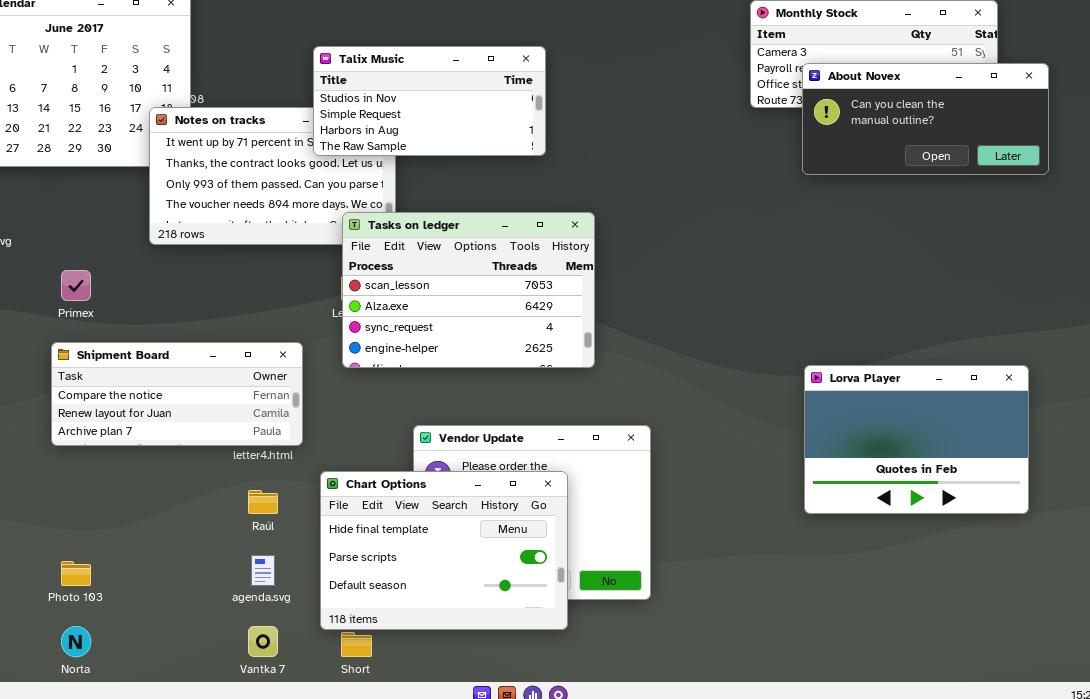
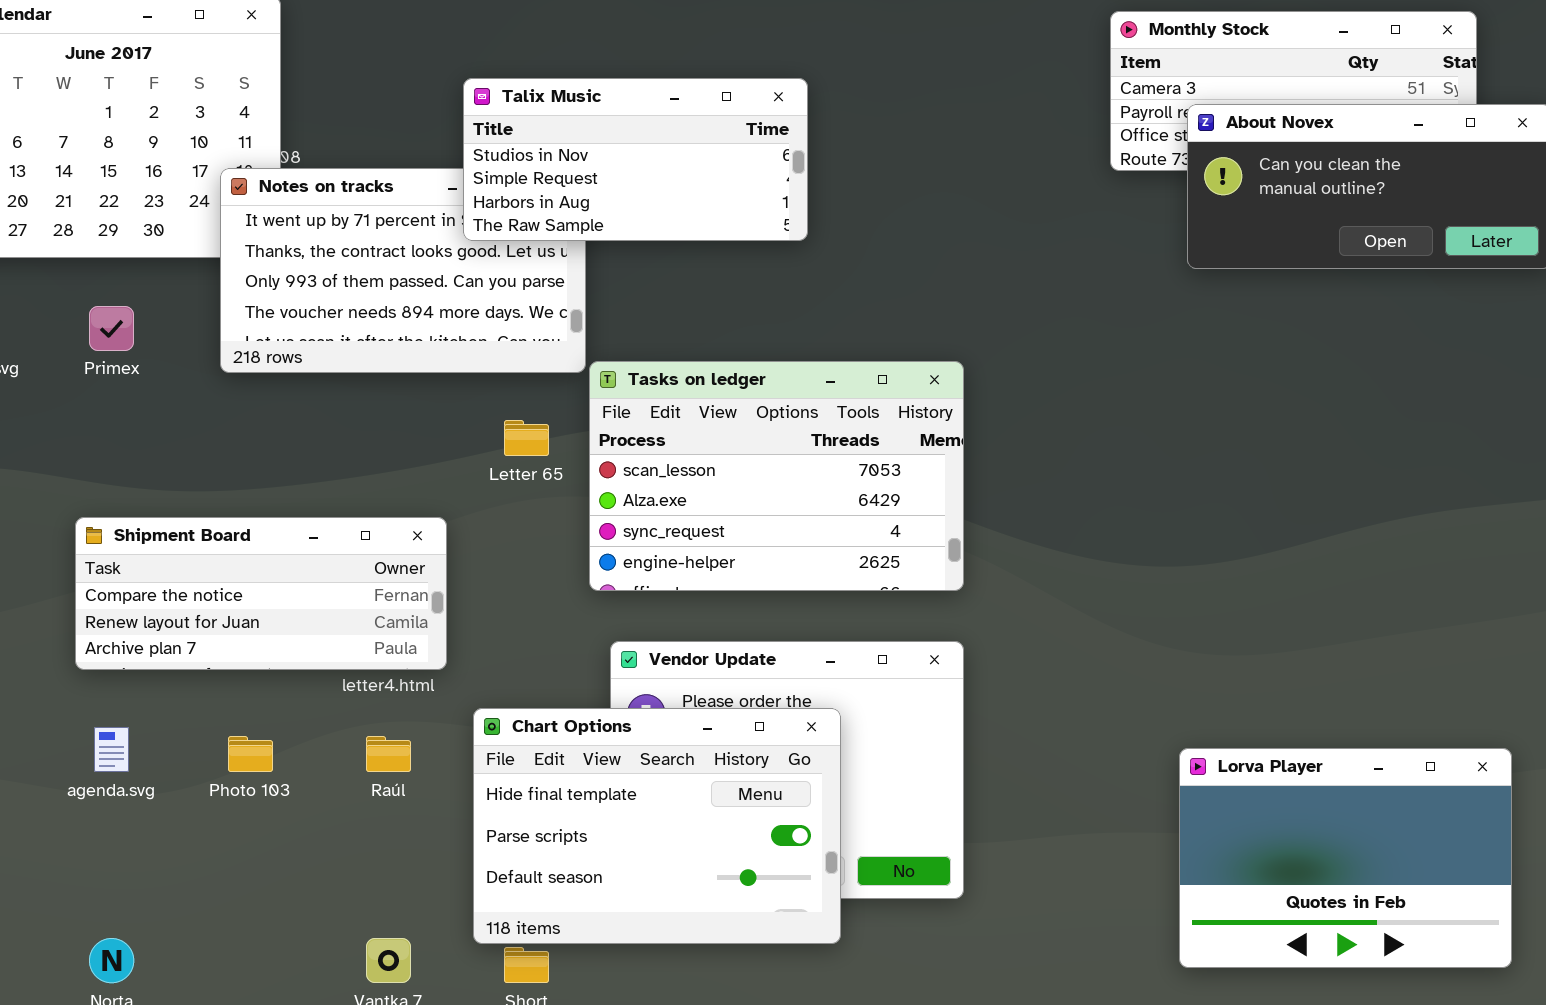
Tasks on ledger: [342,212,595,368] -> [589,361,964,591], moved
Primex: [61,270,91,301] -> [89,306,134,351], moved
Lorva Player: [804,365,1029,514] -> [1179,748,1512,968], moved
agenda.svg: [251,555,275,586] -> [94,727,129,772], moved
Photo 103: [61,561,91,586] -> [228,736,273,772], moved

